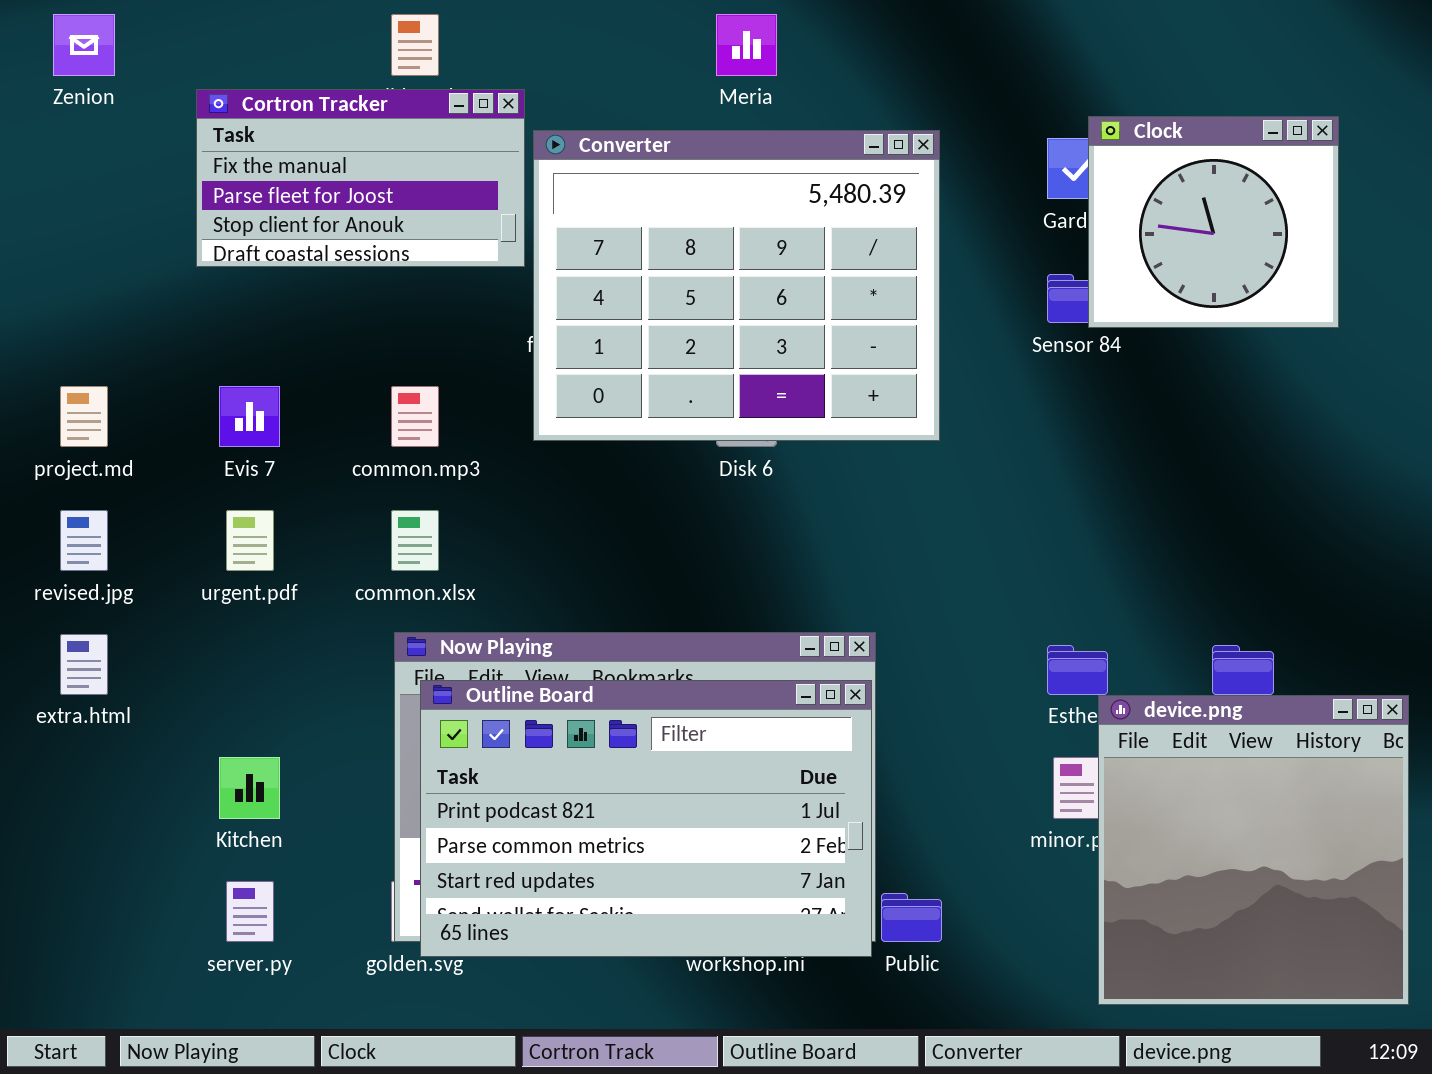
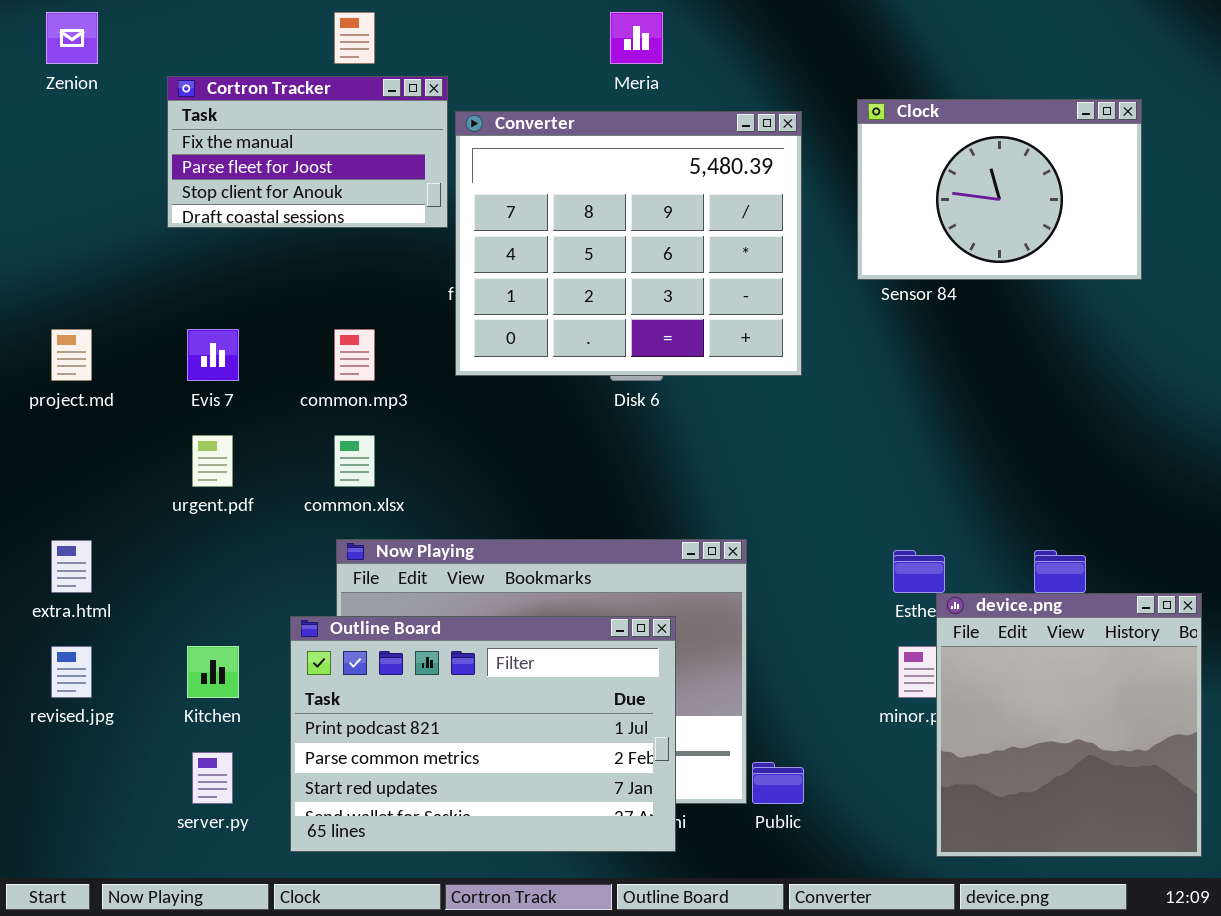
Clock: [1088,116,1339,328] -> [857,99,1142,280], resized
revised.jpg: [60,510,108,571] -> [51,646,92,698], moved
Outline Board: [420,680,872,957] -> [290,616,676,852], moved

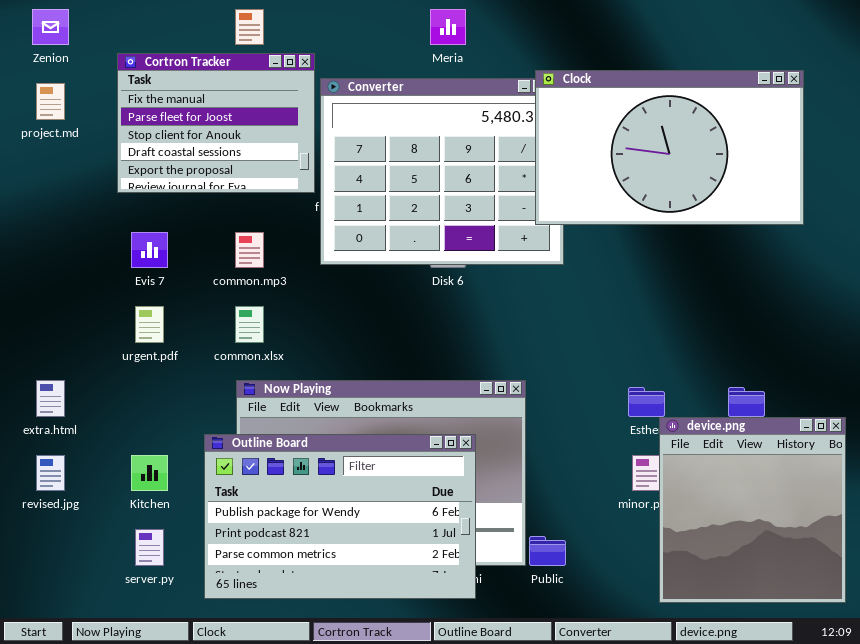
Cortron Tracker: [167,76,448,228] -> [117,53,315,193], resized
Clock: [857,99,1142,280] -> [535,70,804,225], resized
project.md: [51,329,92,381] -> [36,83,65,120], moved
Outline Board: [290,616,676,852] -> [204,434,476,599], scrolled up 1 row

